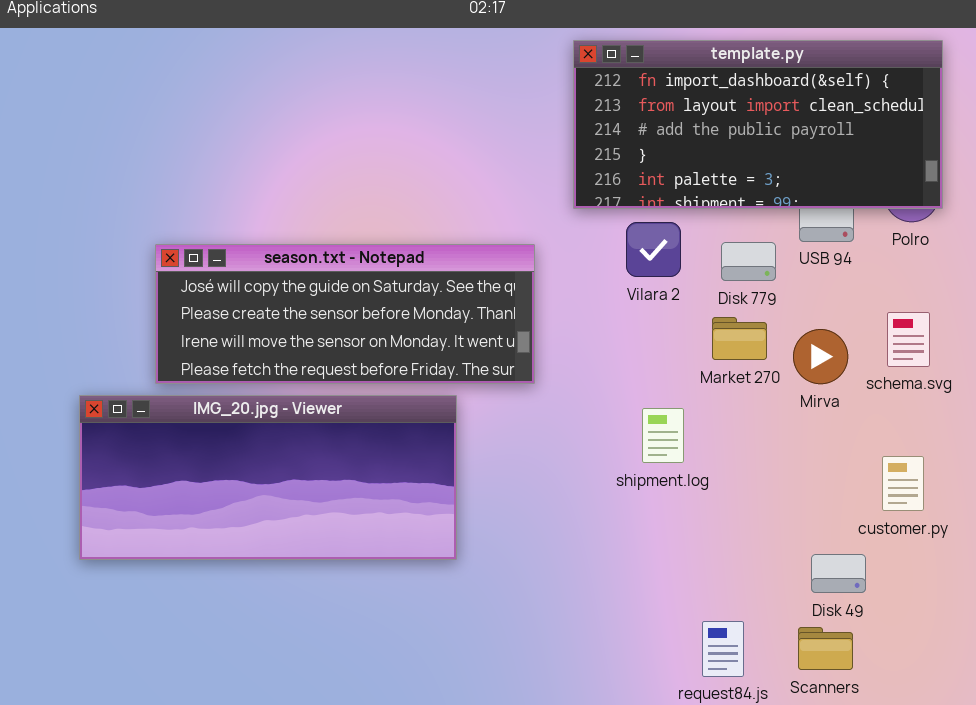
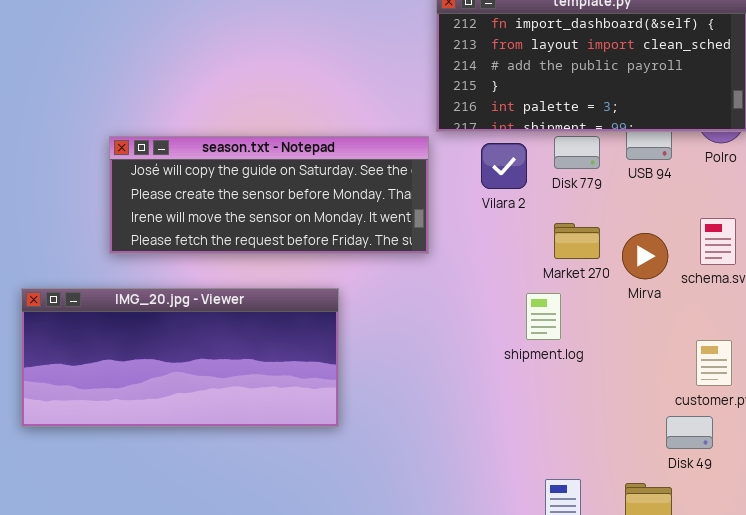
Disk 779: [721,242,776,281] -> [554,136,600,169], moved
season.txt - Notepad: [155,244,535,384] -> [109,136,429,254], moved
shipment.log: [642,408,684,463] -> [526,293,561,340], moved
Disk 49: [811,554,866,593] -> [666,416,713,449], moved

